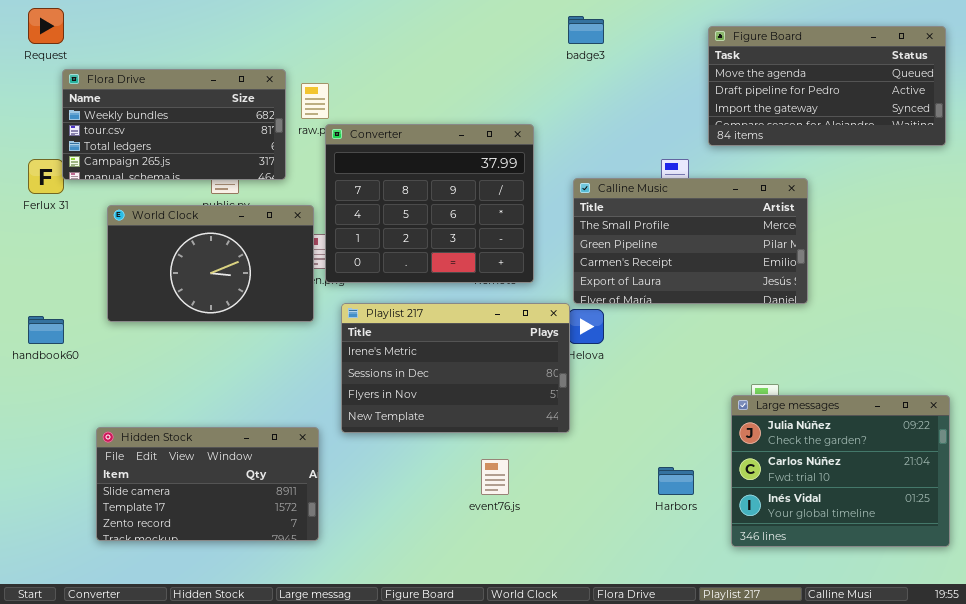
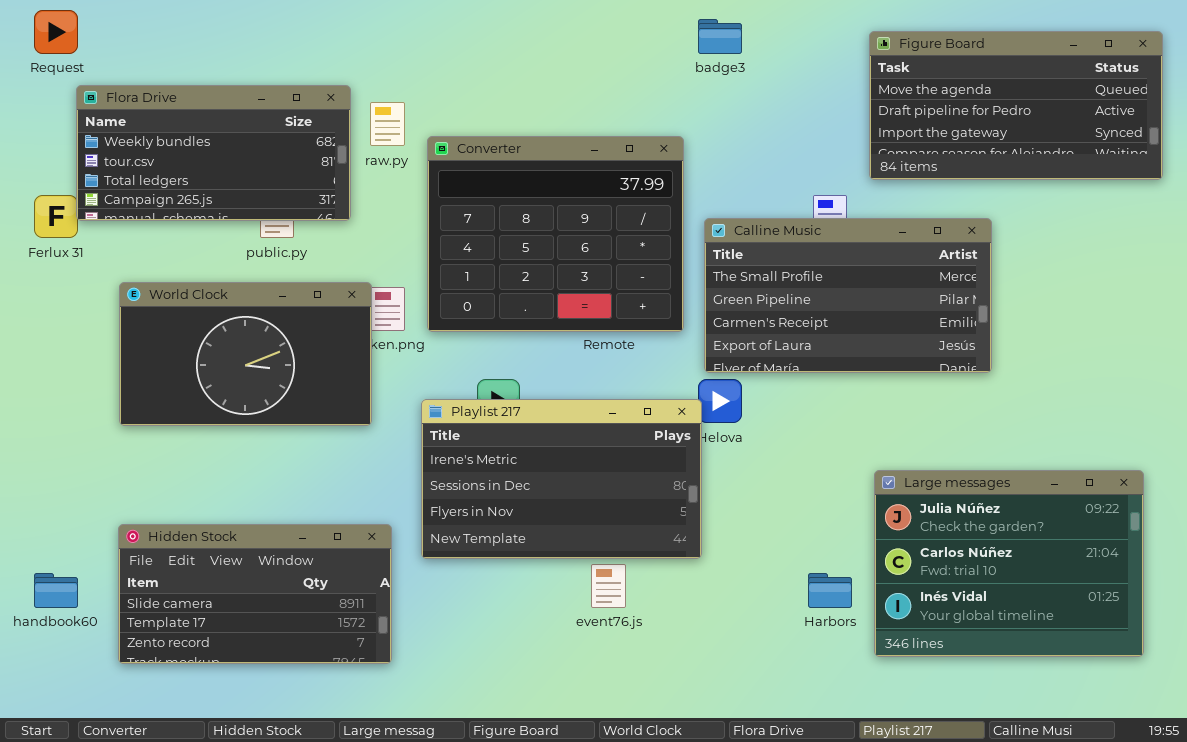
Converter: [325,124,534,283] -> [427,136,684,332], moved
World Clock: [107,205,314,322] -> [119,282,372,426], moved
Playlist 217: [341,303,570,433] -> [421,399,702,559], moved
handbook60: [28,316,64,344] -> [34,573,78,608], moved
Large messages: [731,395,950,547] -> [874,470,1144,657], moved

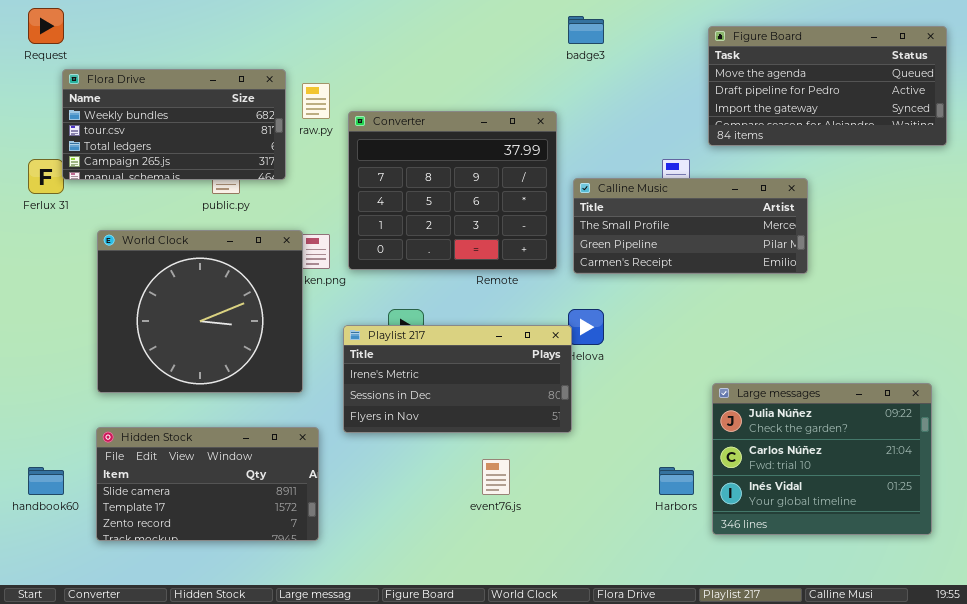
Calline Music: [704,218,992,373] -> [573,178,808,274], resized
World Clock: [119,282,372,426] -> [97,230,303,393], resized
Playlist 217: [421,399,702,559] -> [343,325,572,433], resized

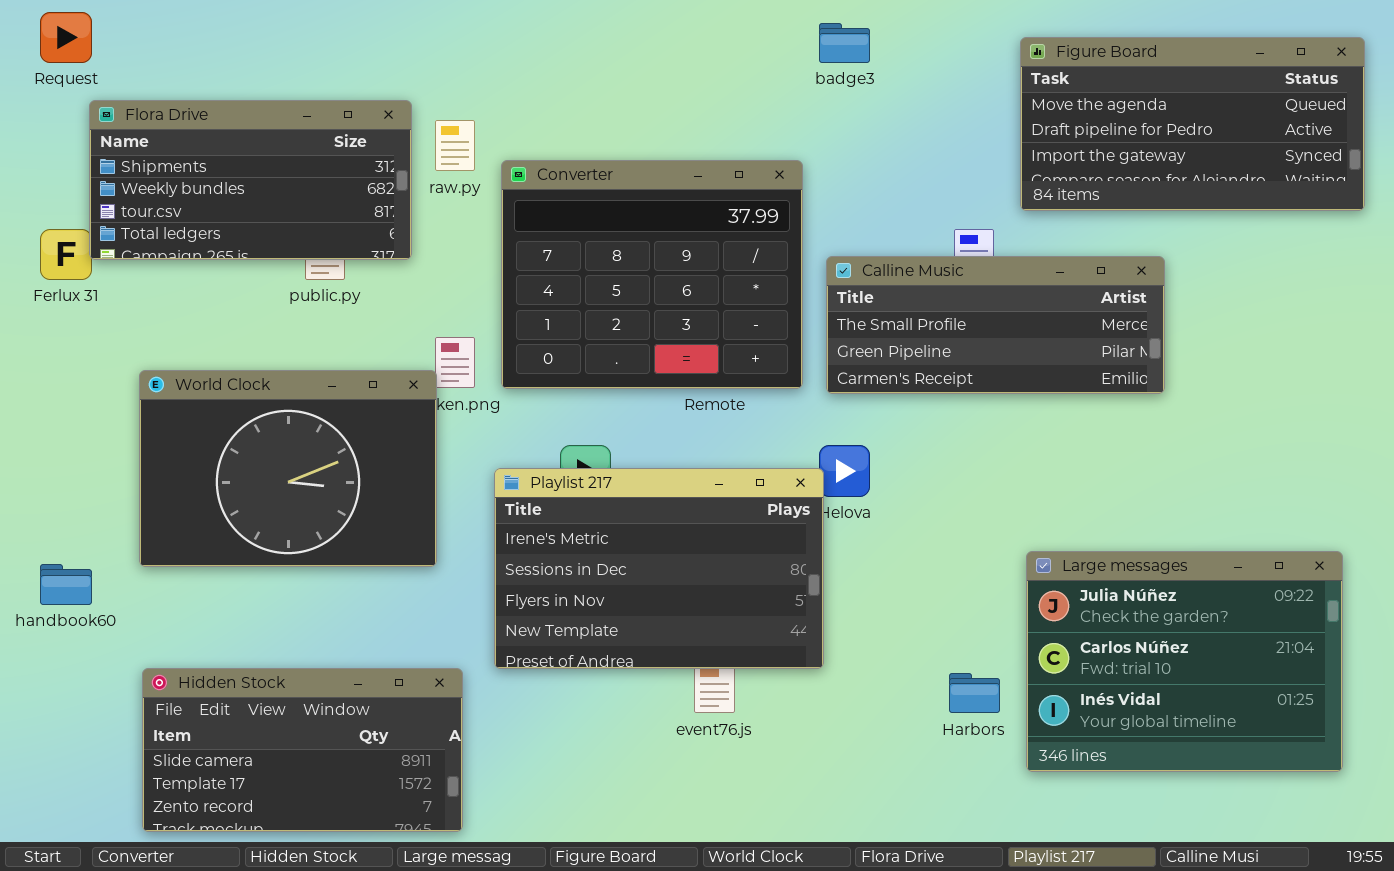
Flora Drive: [62,69,286,180] -> [89,100,412,260], scrolled up 1 row
World Clock: [97,230,303,393] -> [139,370,437,567], resized
Playlist 217: [343,325,572,433] -> [494,468,824,669], resized
Hidden Stock: [96,427,319,541] -> [142,668,463,832], moved
handbook60: [28,467,64,495] -> [40,564,92,605], moved

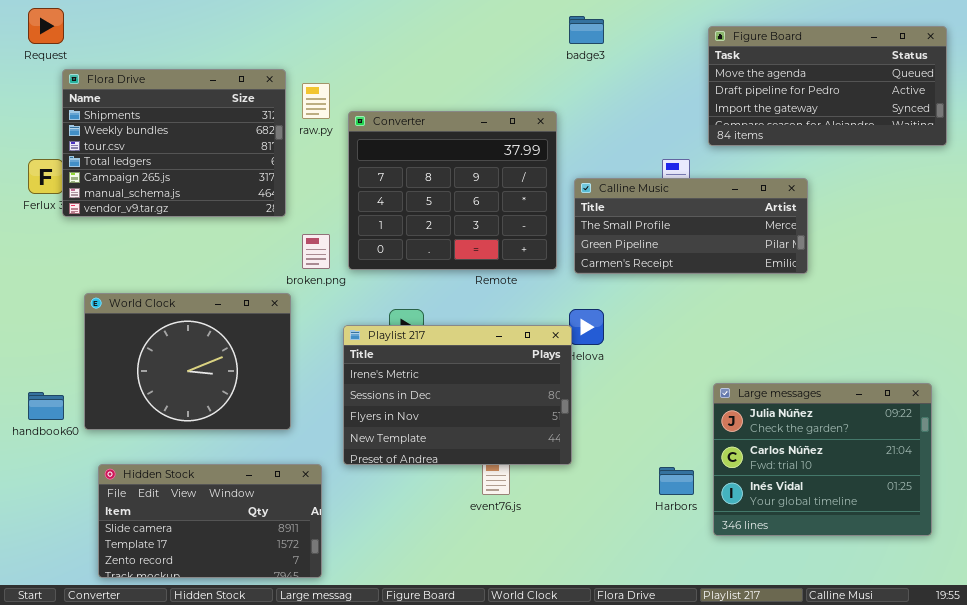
Flora Drive: [89,100,412,260] -> [62,69,286,217], resized
World Clock: [139,370,437,567] -> [84,293,291,430], moved

